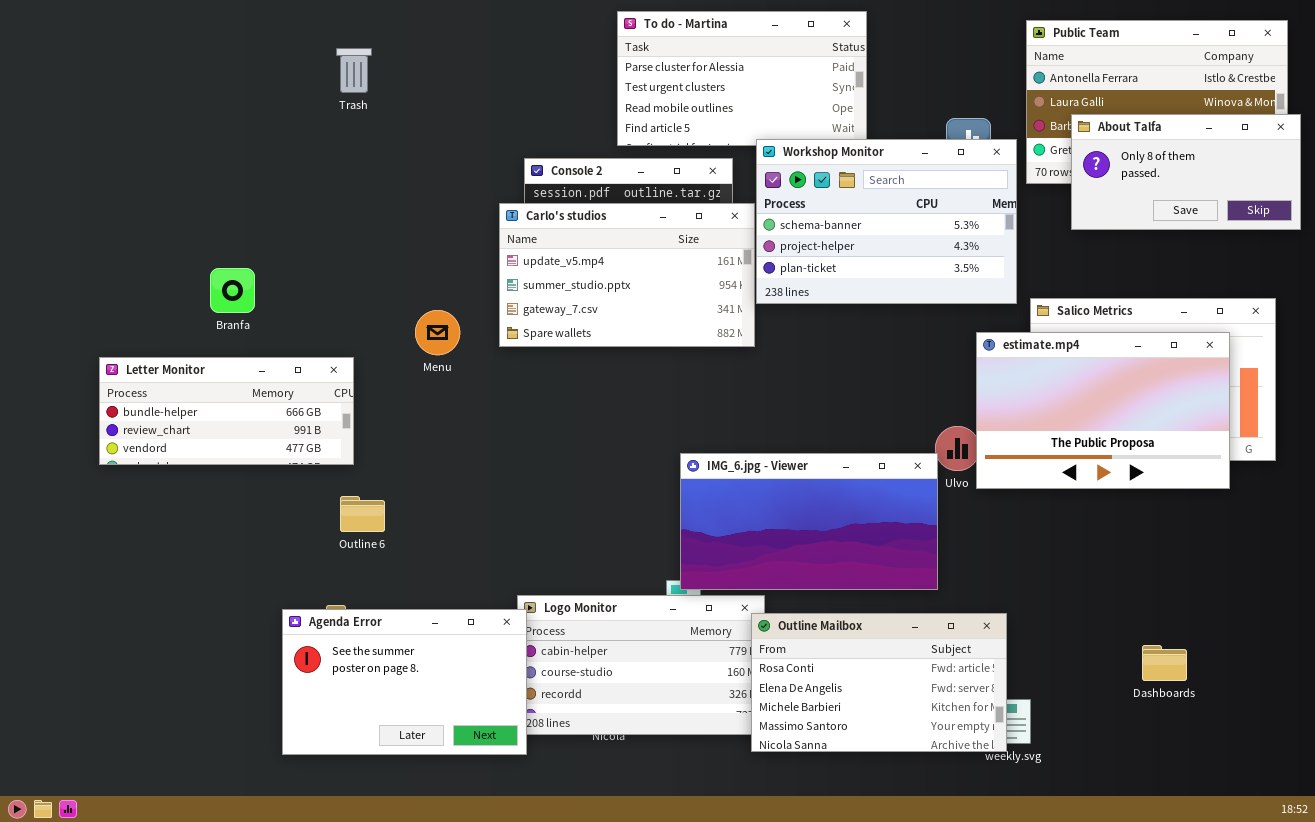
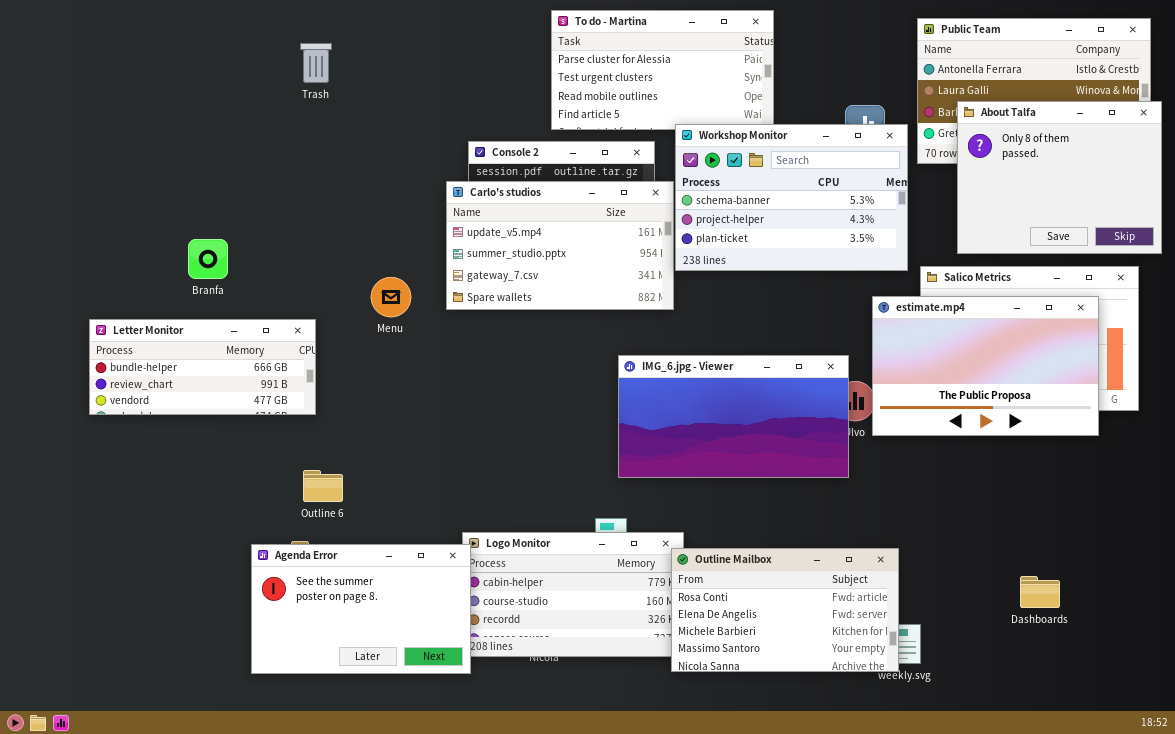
About Talfa: [1071,114,1301,230] -> [957,101,1162,254], resized
IMG_6.jpg - Viewer: [680,453,938,590] -> [618,355,849,478], moved
Outline 6: [340,496,385,532] -> [303,470,343,502], moved

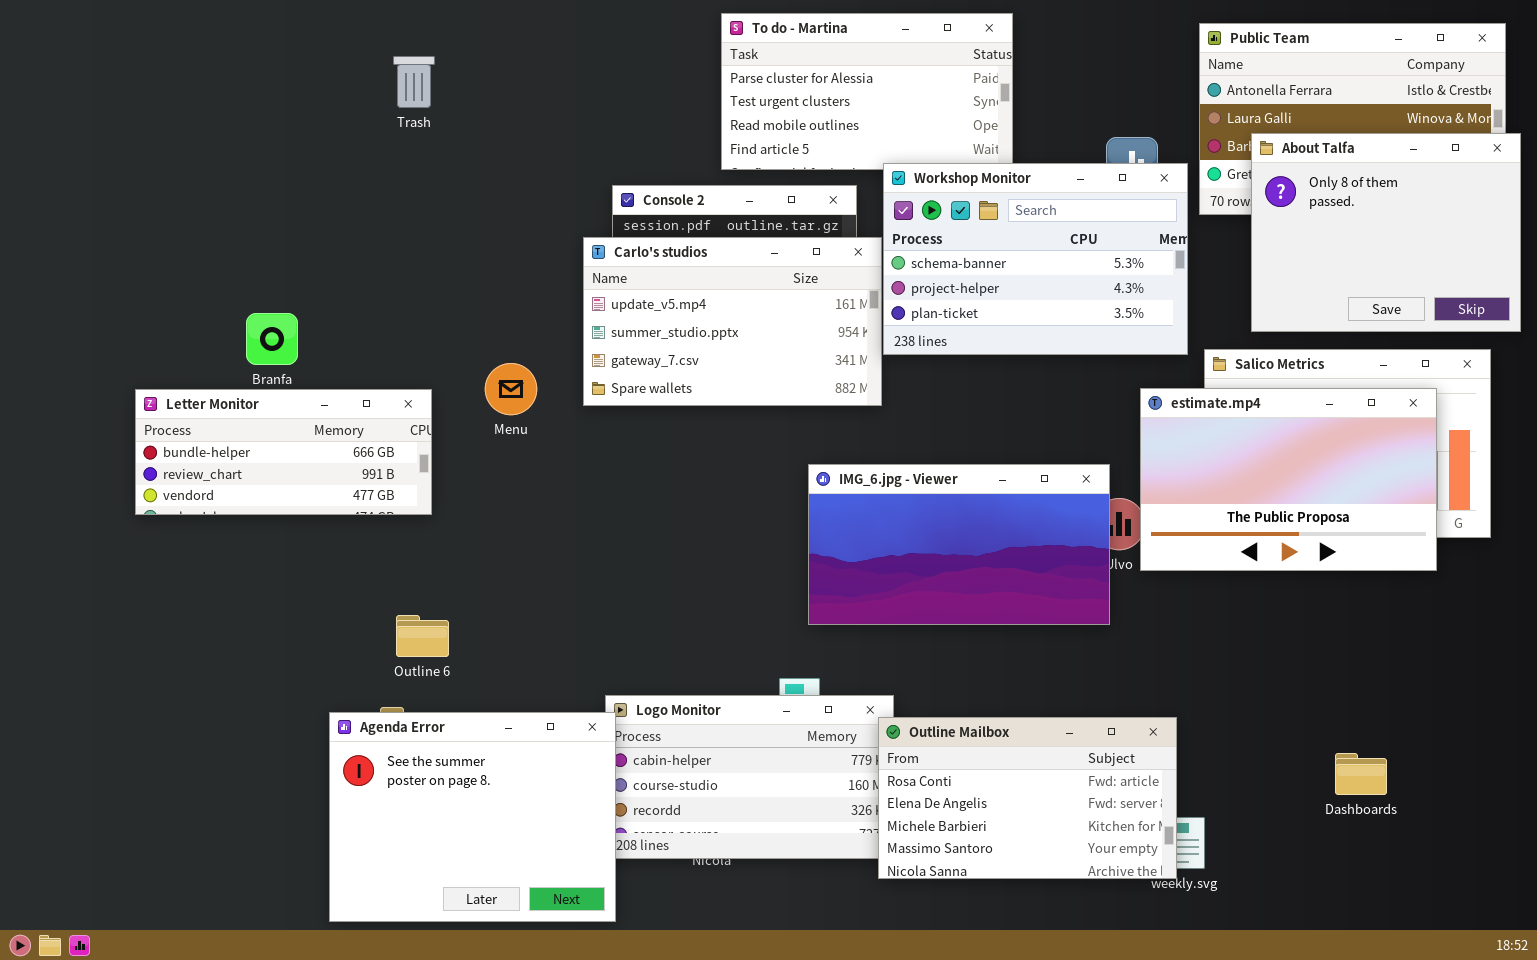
Letter Monitor: [89,319,316,415] -> [135,389,432,515], moved
Agenda Error: [251,544,471,674] -> [329,712,616,922], resized

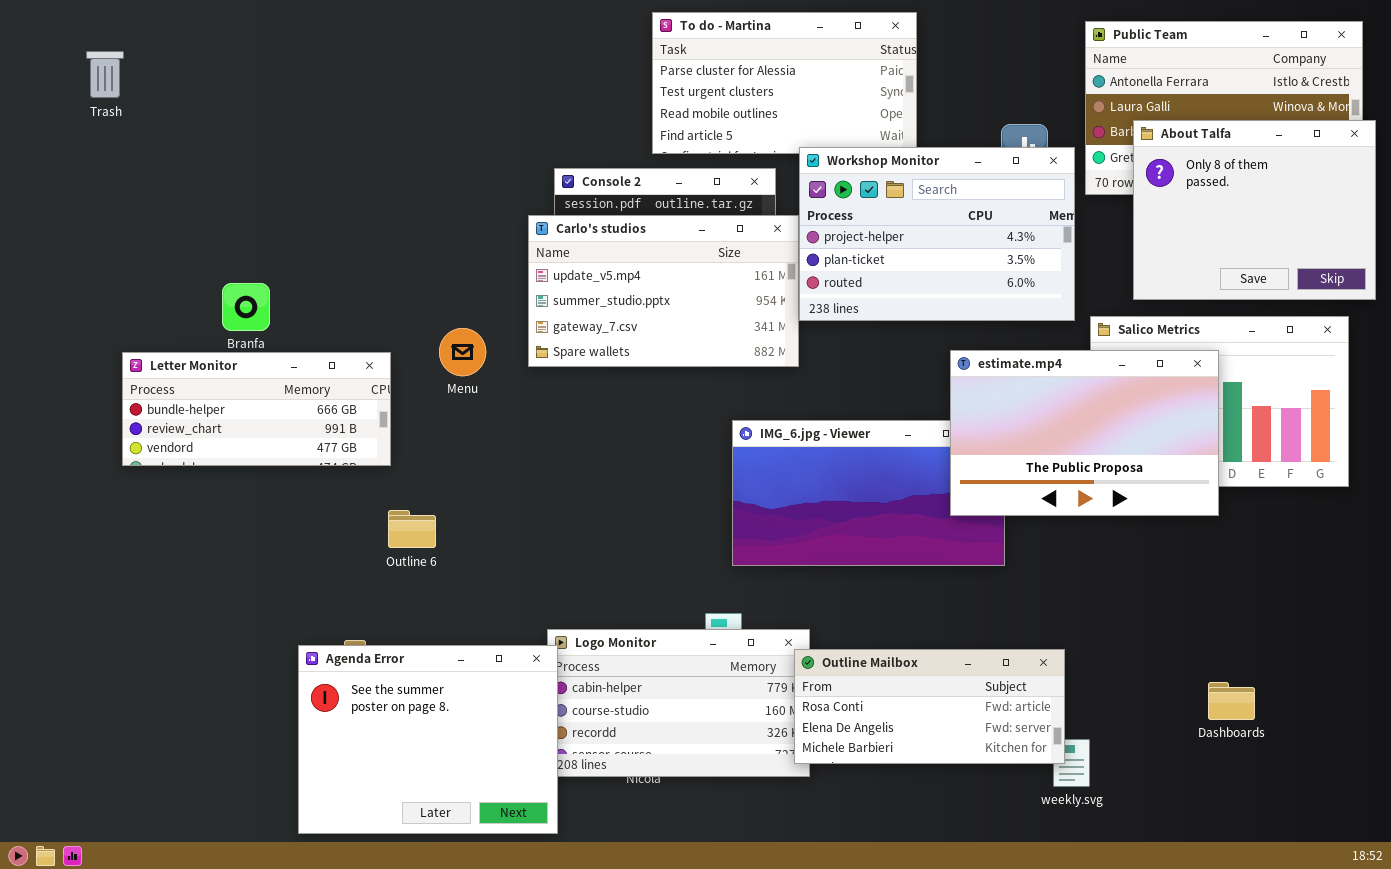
Trash: [393,56,435,108] -> [86,51,124,98], moved
Workshop Monitor: [883,163,1188,355] -> [799,147,1075,321], scrolled down 1 row
estimate.mp4: [1140,388,1437,571] -> [950,350,1219,516], moved
Outline 6: [396,615,449,657] -> [388,510,436,548], moved
Outline Mailbox: [878,717,1177,879] -> [794,649,1065,764], resized

